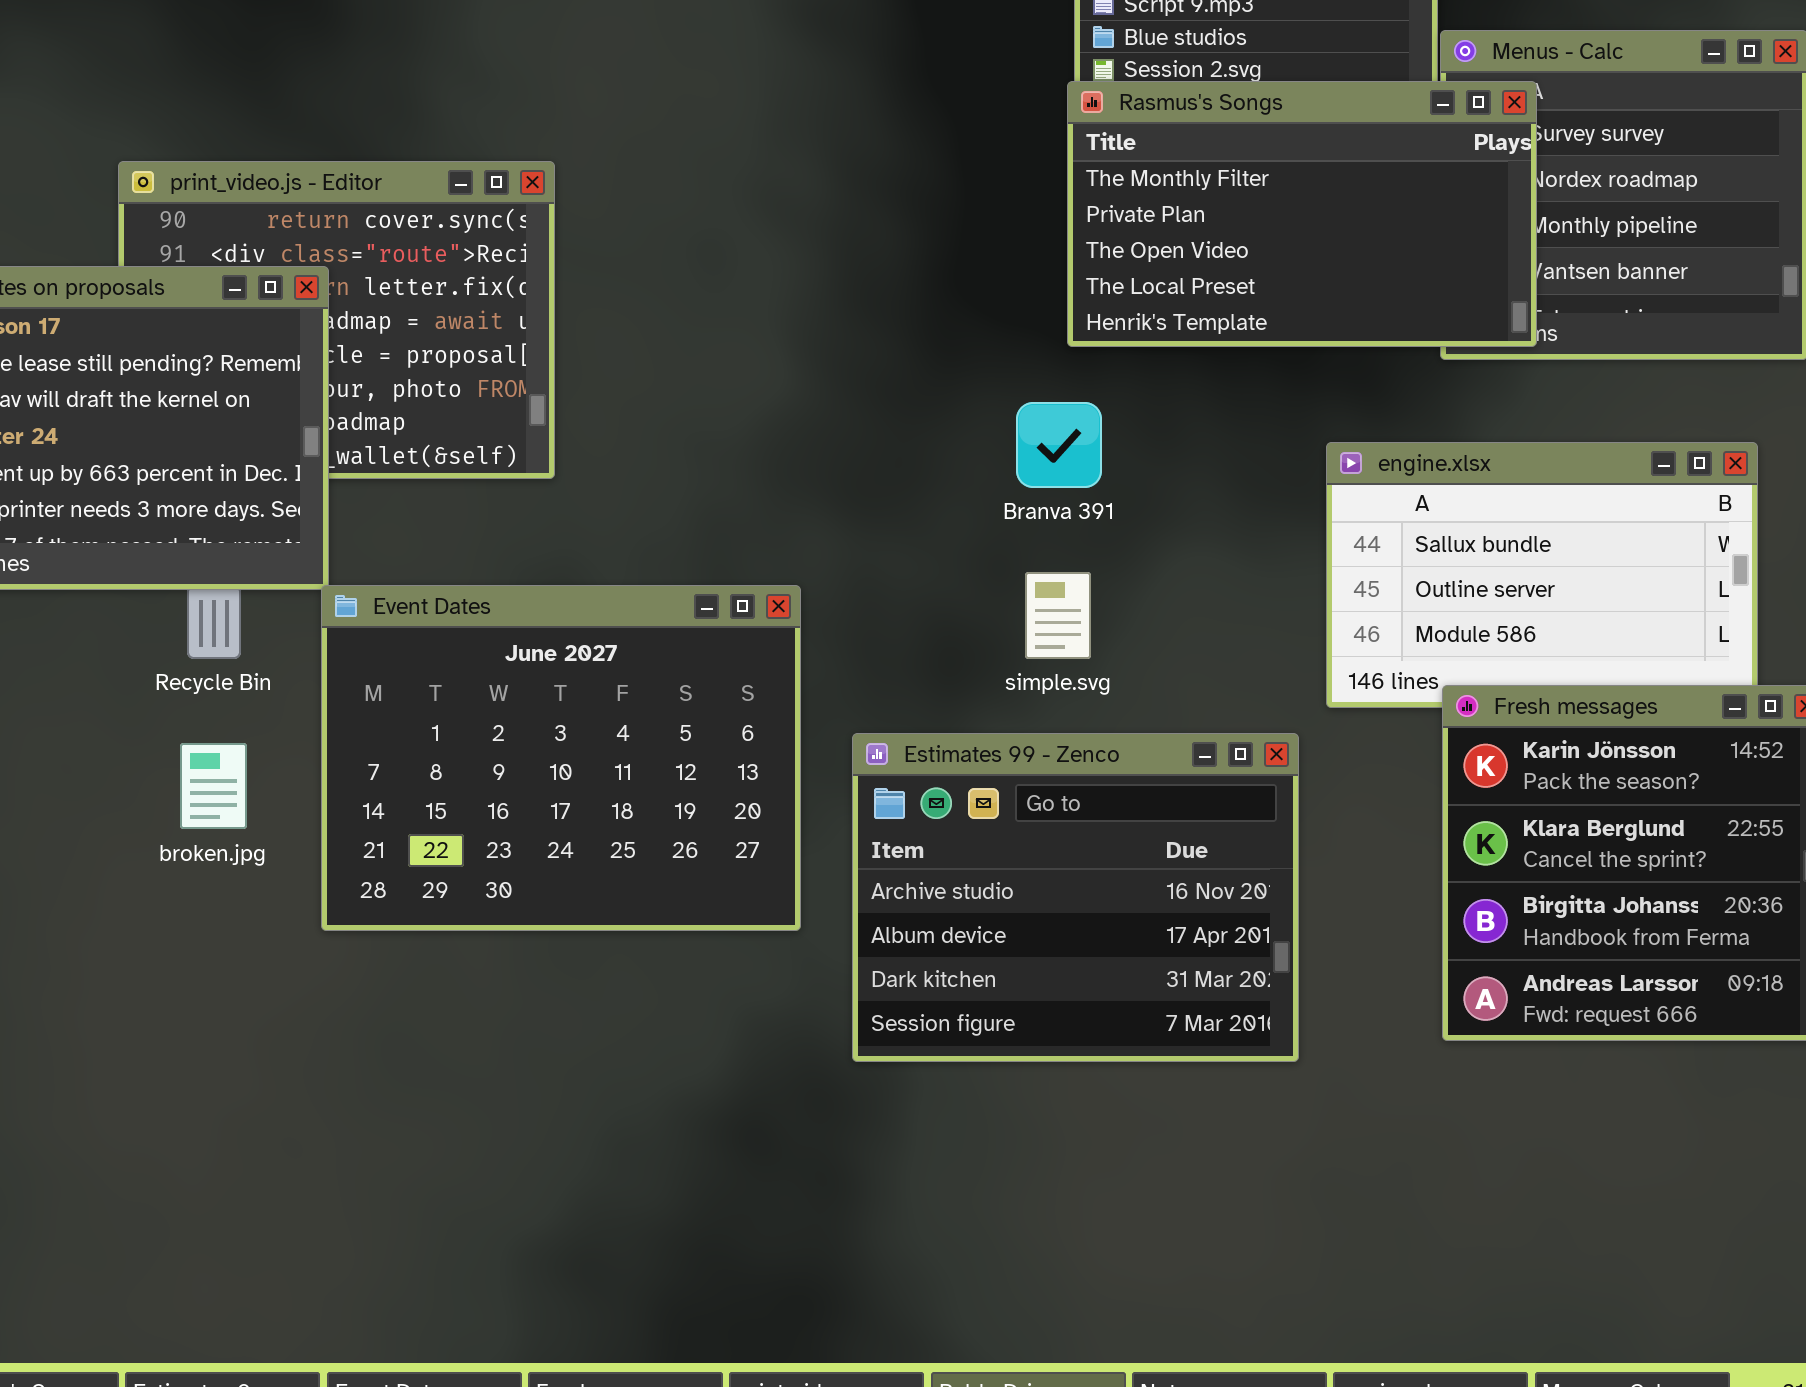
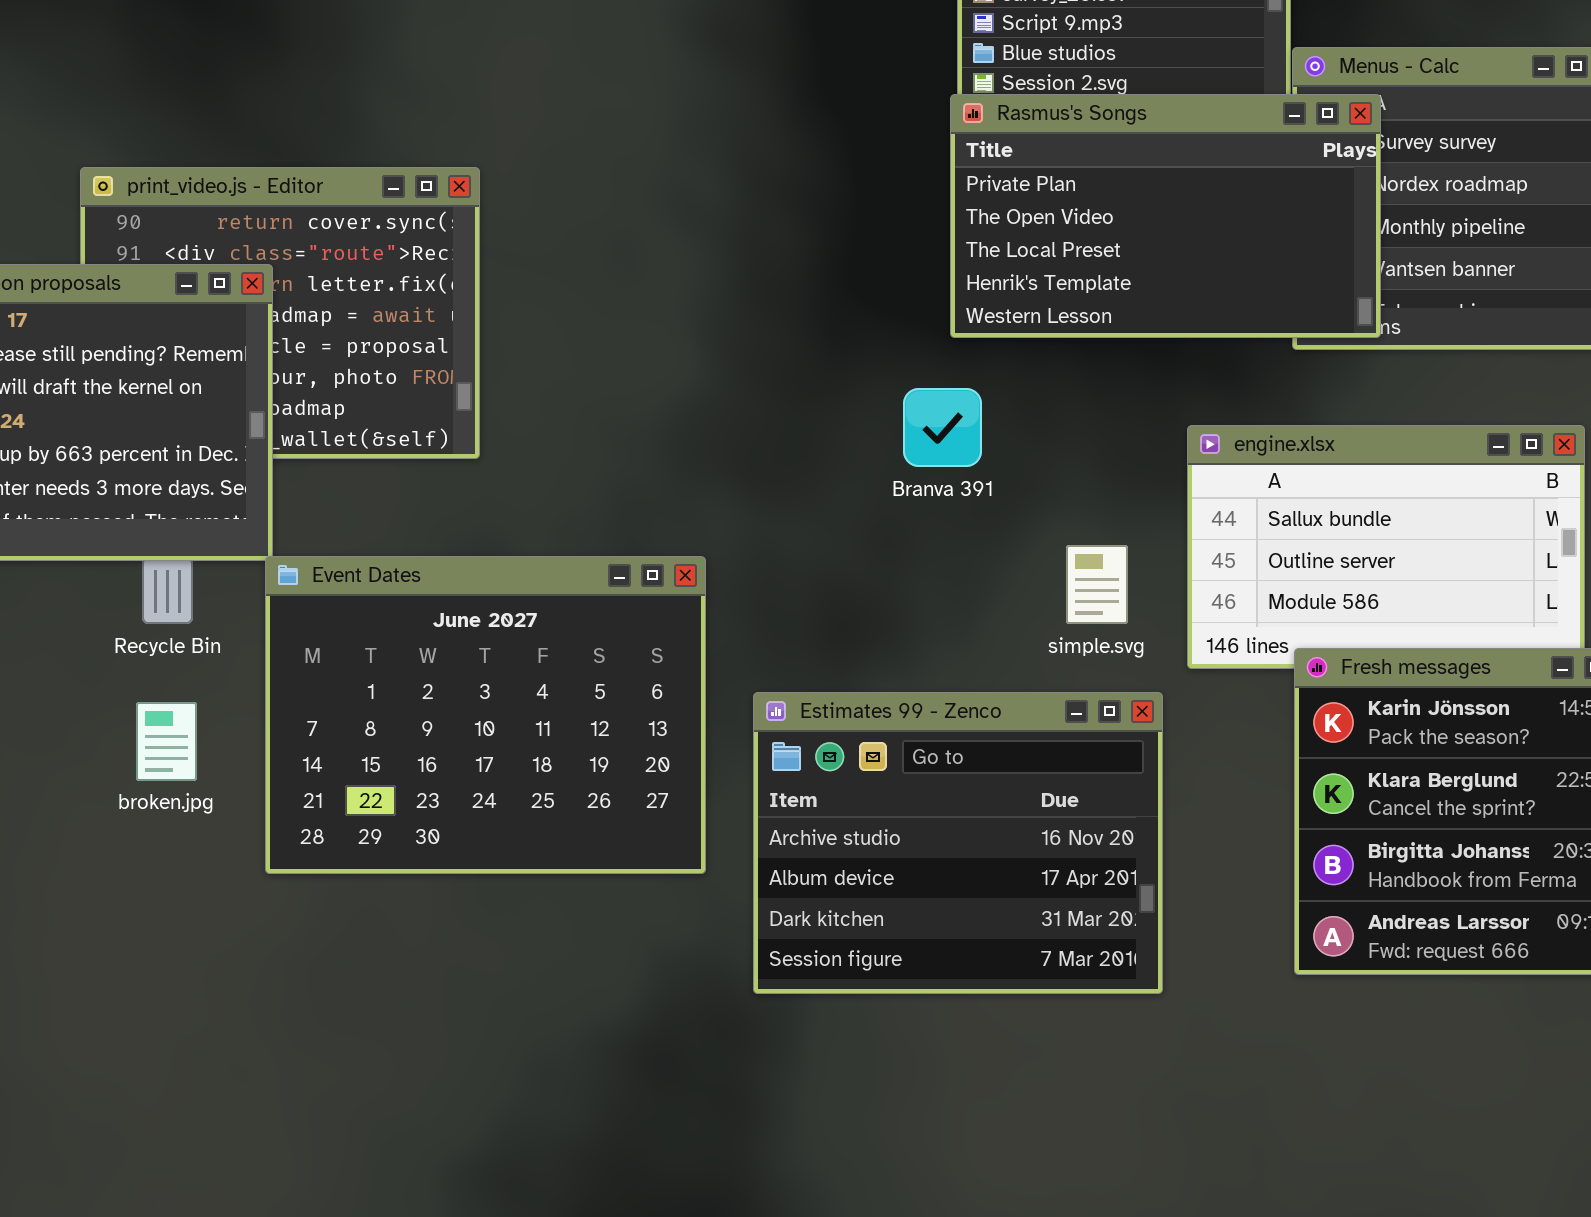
Rasmus's Songs: [1067,81,1537,347] -> [950,94,1381,338], scrolled down 1 row
simple.svg: [1025,572,1091,659] -> [1066,545,1128,624], moved

